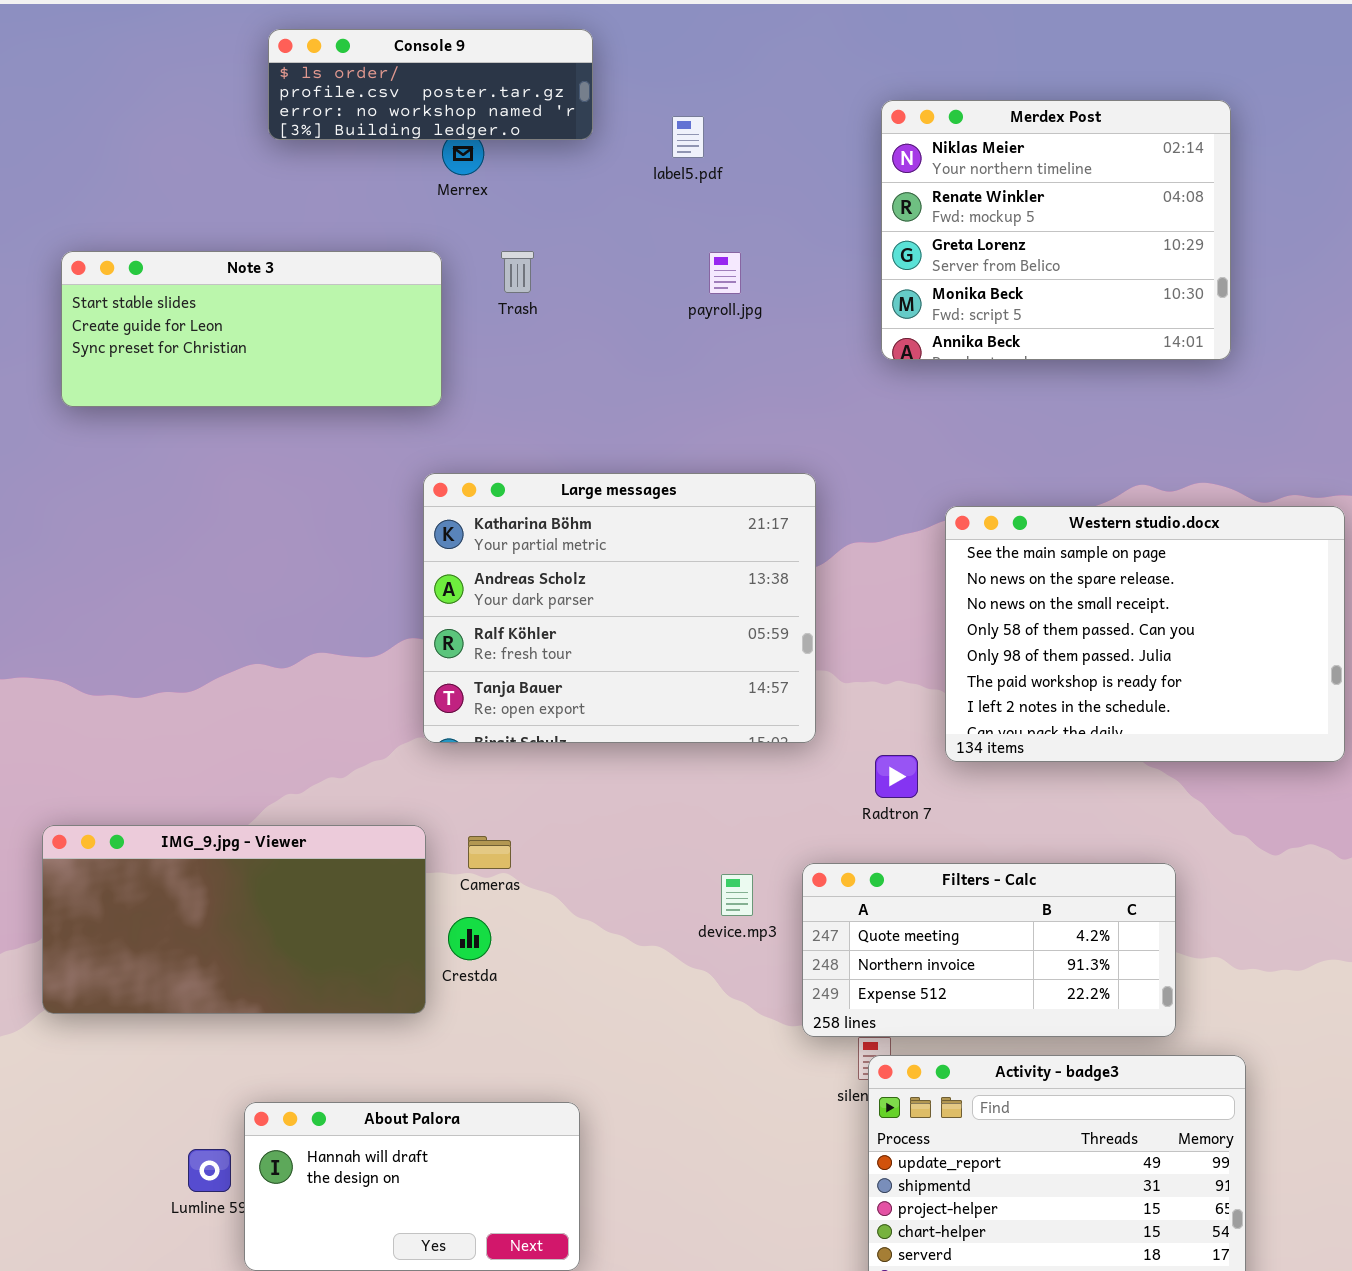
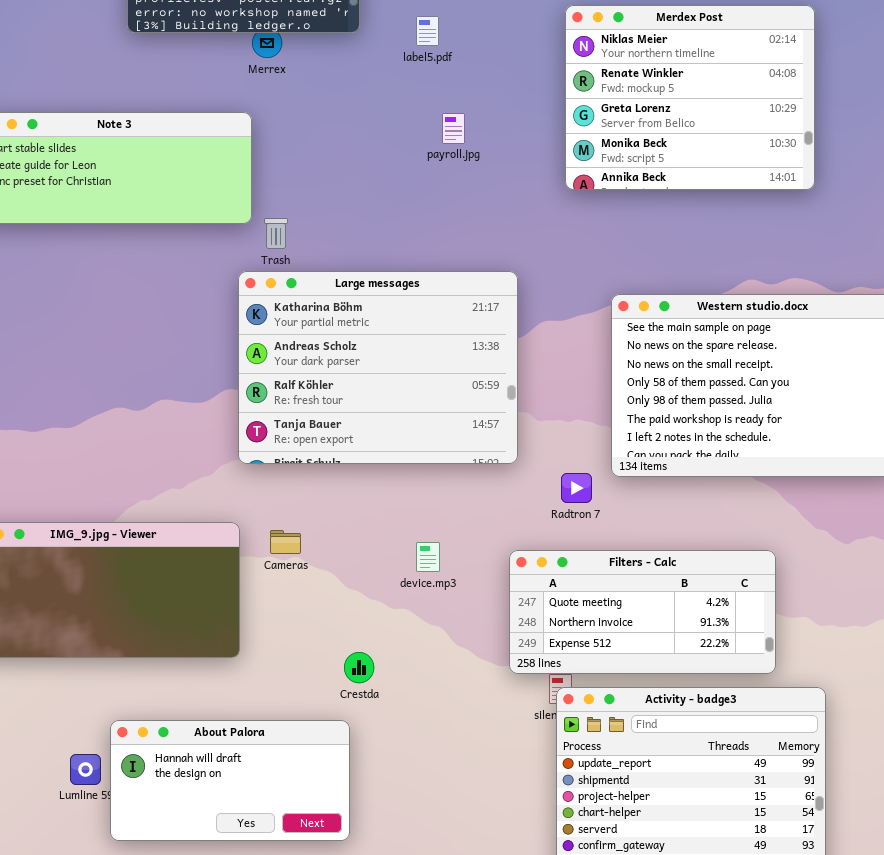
Trash: [501,251,534,293] -> [264,218,288,249], moved
device.mp3: [721,874,753,916] -> [416,542,440,572], moved
Crestda: [448,917,491,960] -> [344,652,374,683], moved

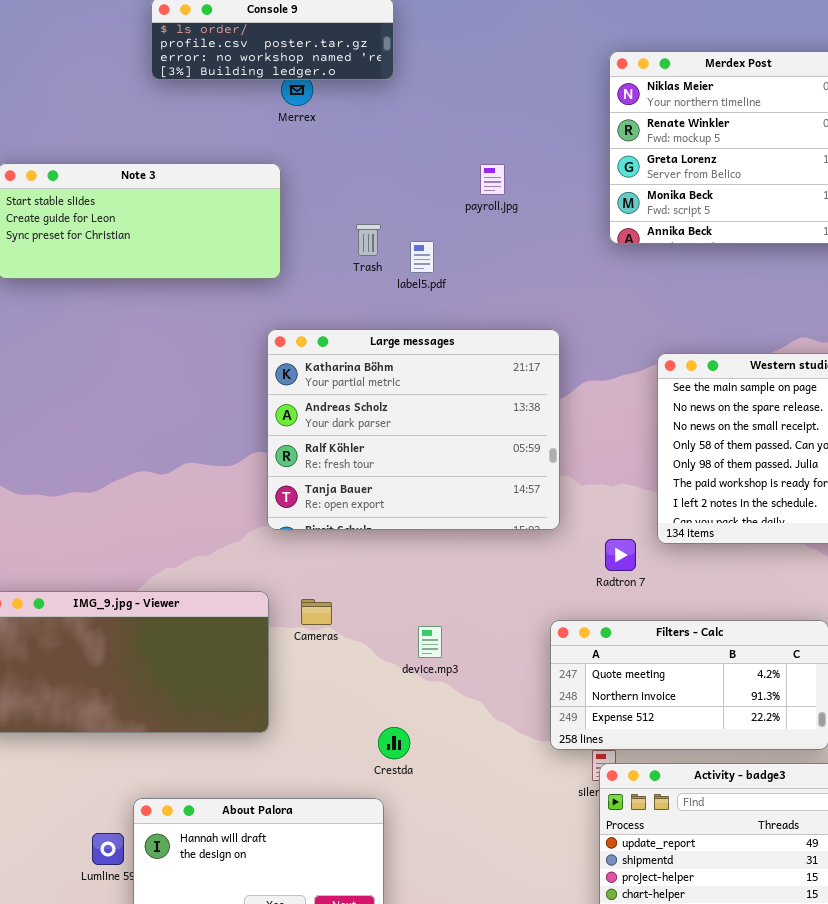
label5.pdf: [416,16,439,46] -> [410,241,434,273], moved
Trash: [264,218,288,249] -> [356,224,381,256], moved
device.mp3: [416,542,440,572] -> [418,626,442,658], moved

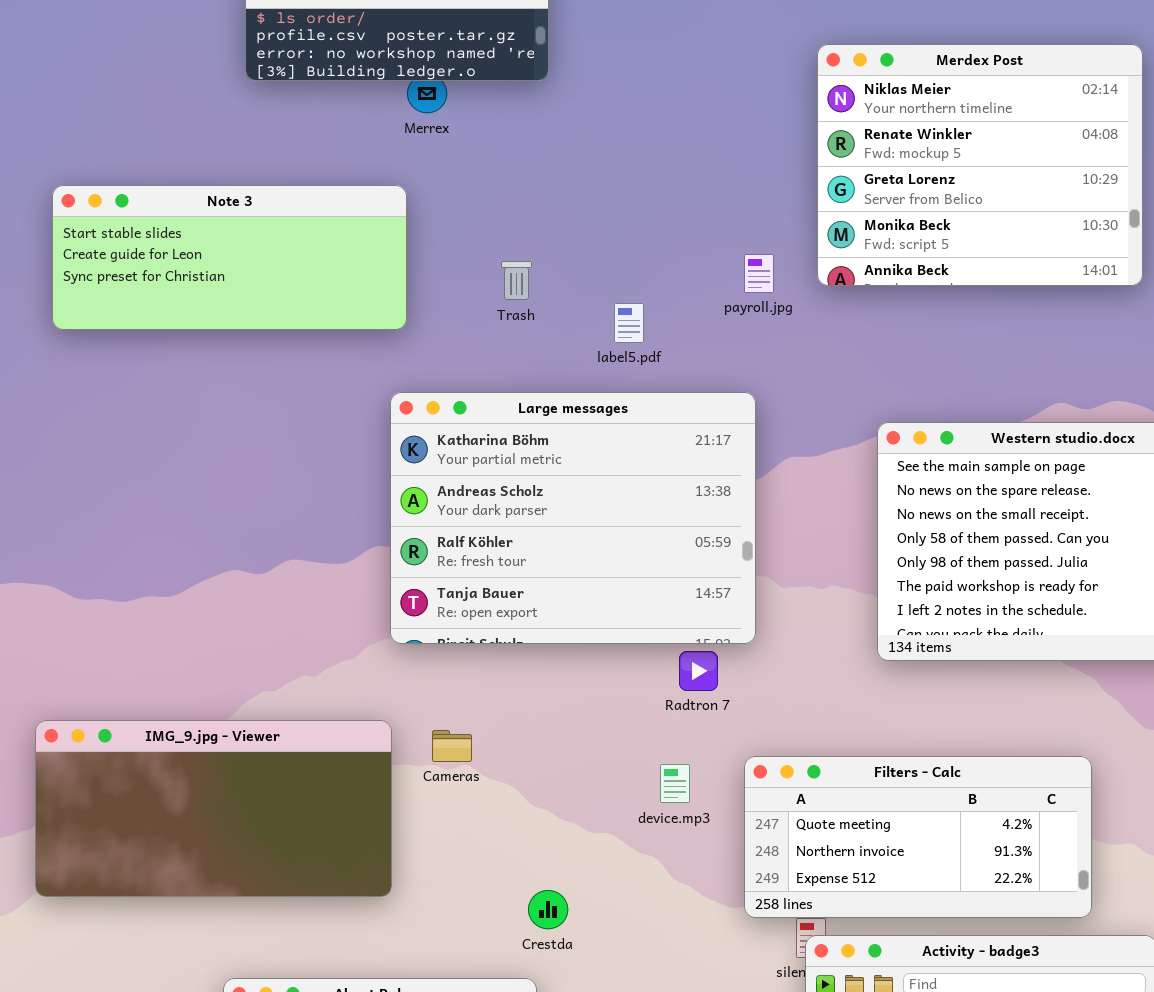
payroll.jpg: [480,164,505,195] -> [744,254,774,293], moved
label5.pdf: [410,241,434,273] -> [614,303,644,343], moved
Radtron 7: [605,539,636,571] -> [679,651,718,691], moved
device.mp3: [418,626,442,658] -> [660,764,690,803], moved

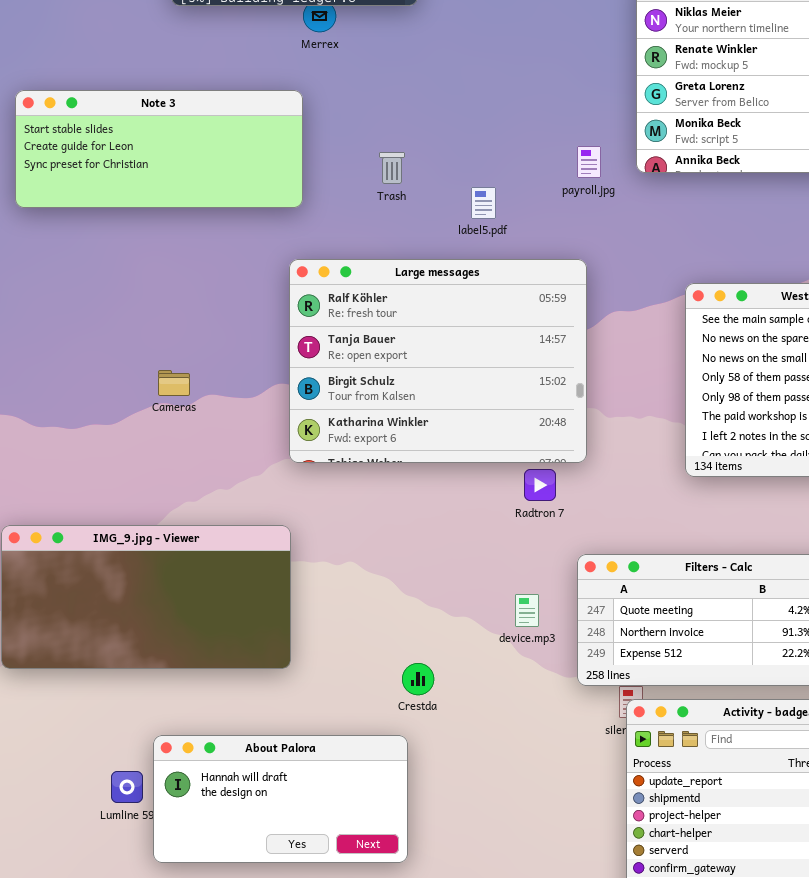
Large messages: [390,392,756,644] -> [289,259,587,463], scrolled down 2 rows
Cameras: [432,730,472,762] -> [158,370,190,396], moved
device.mp3: [660,764,690,803] -> [515,594,539,627], moved

